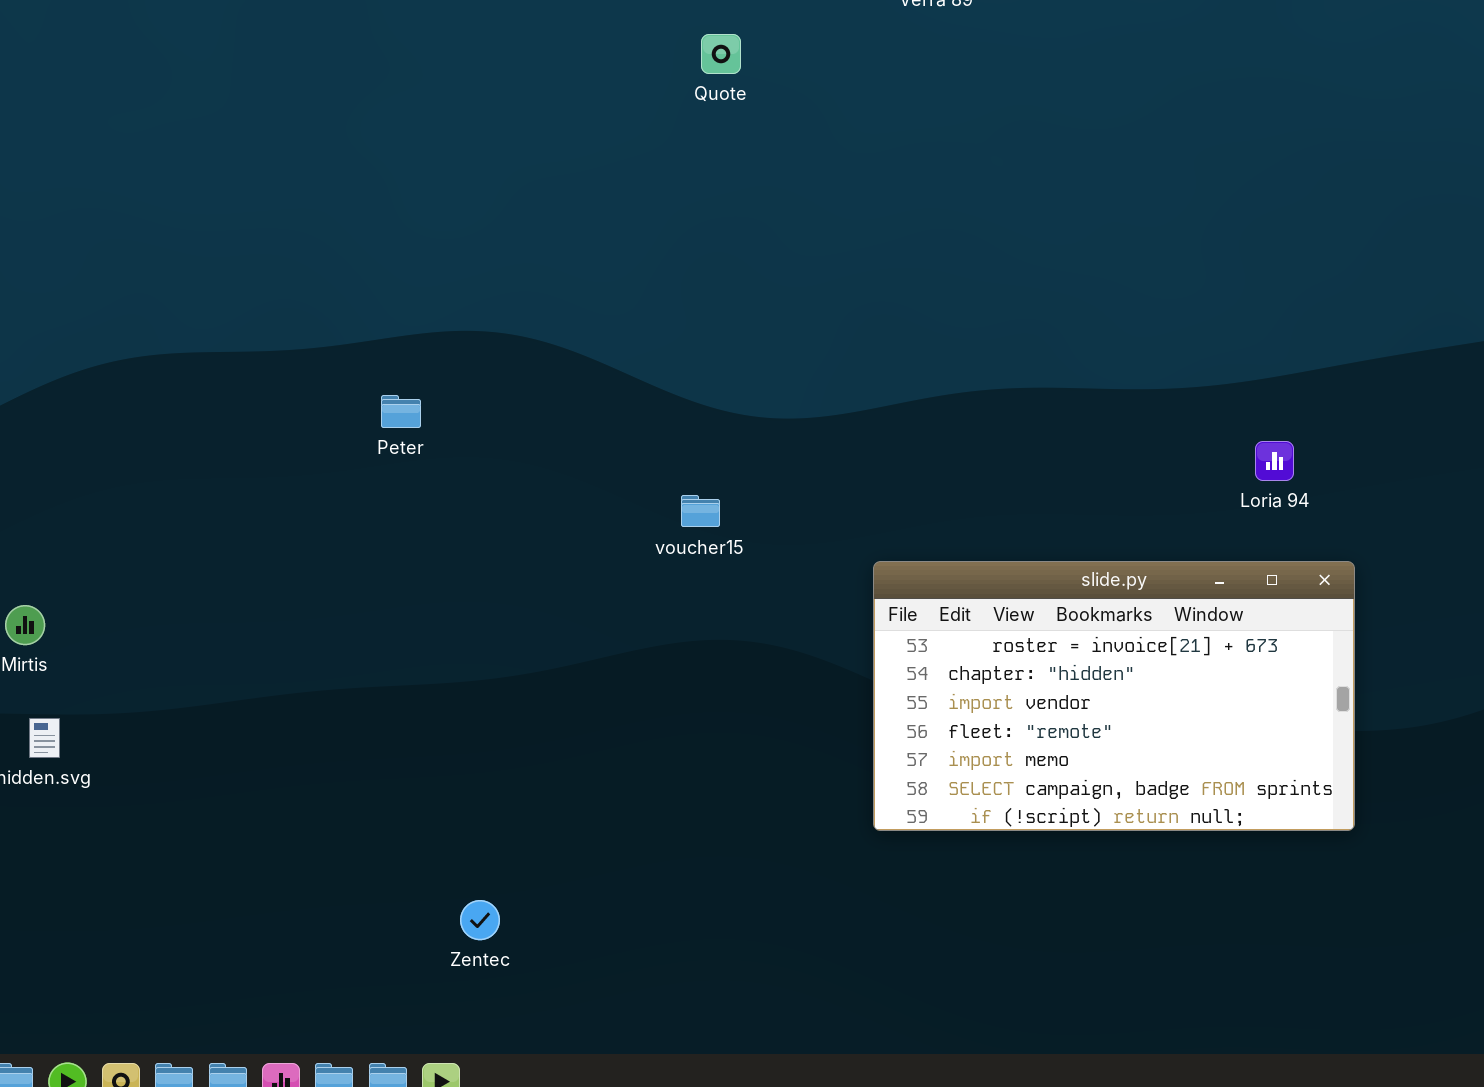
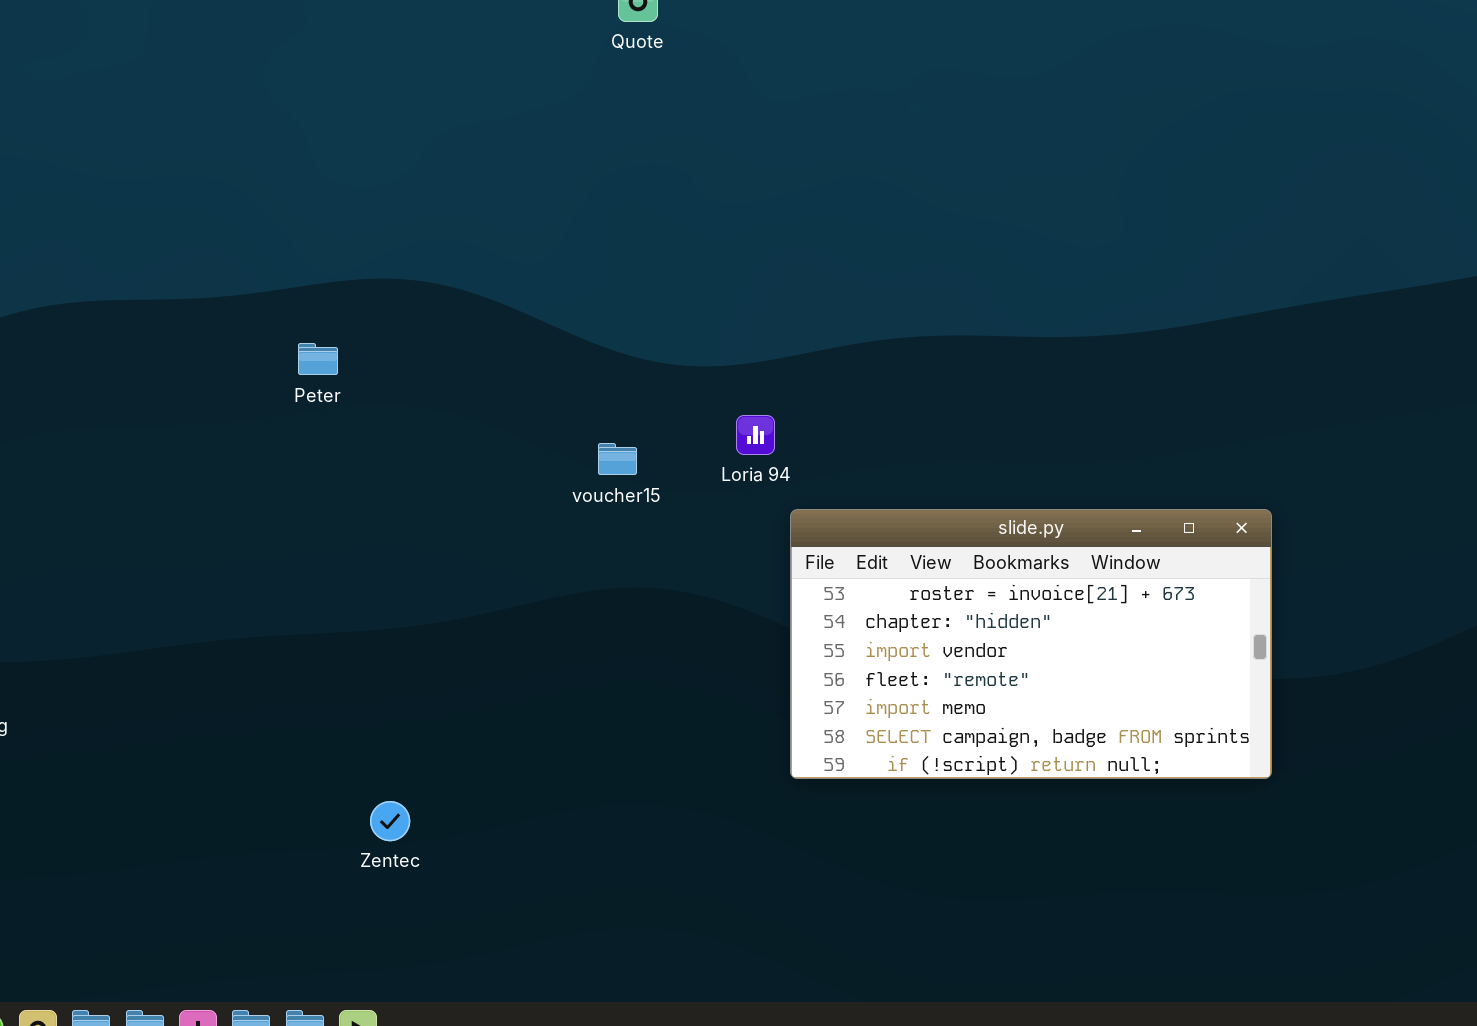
Loria 94: [1255,441,1294,481] -> [736,415,775,455], moved
Zentec: [460,900,500,940] -> [370,801,410,841], moved

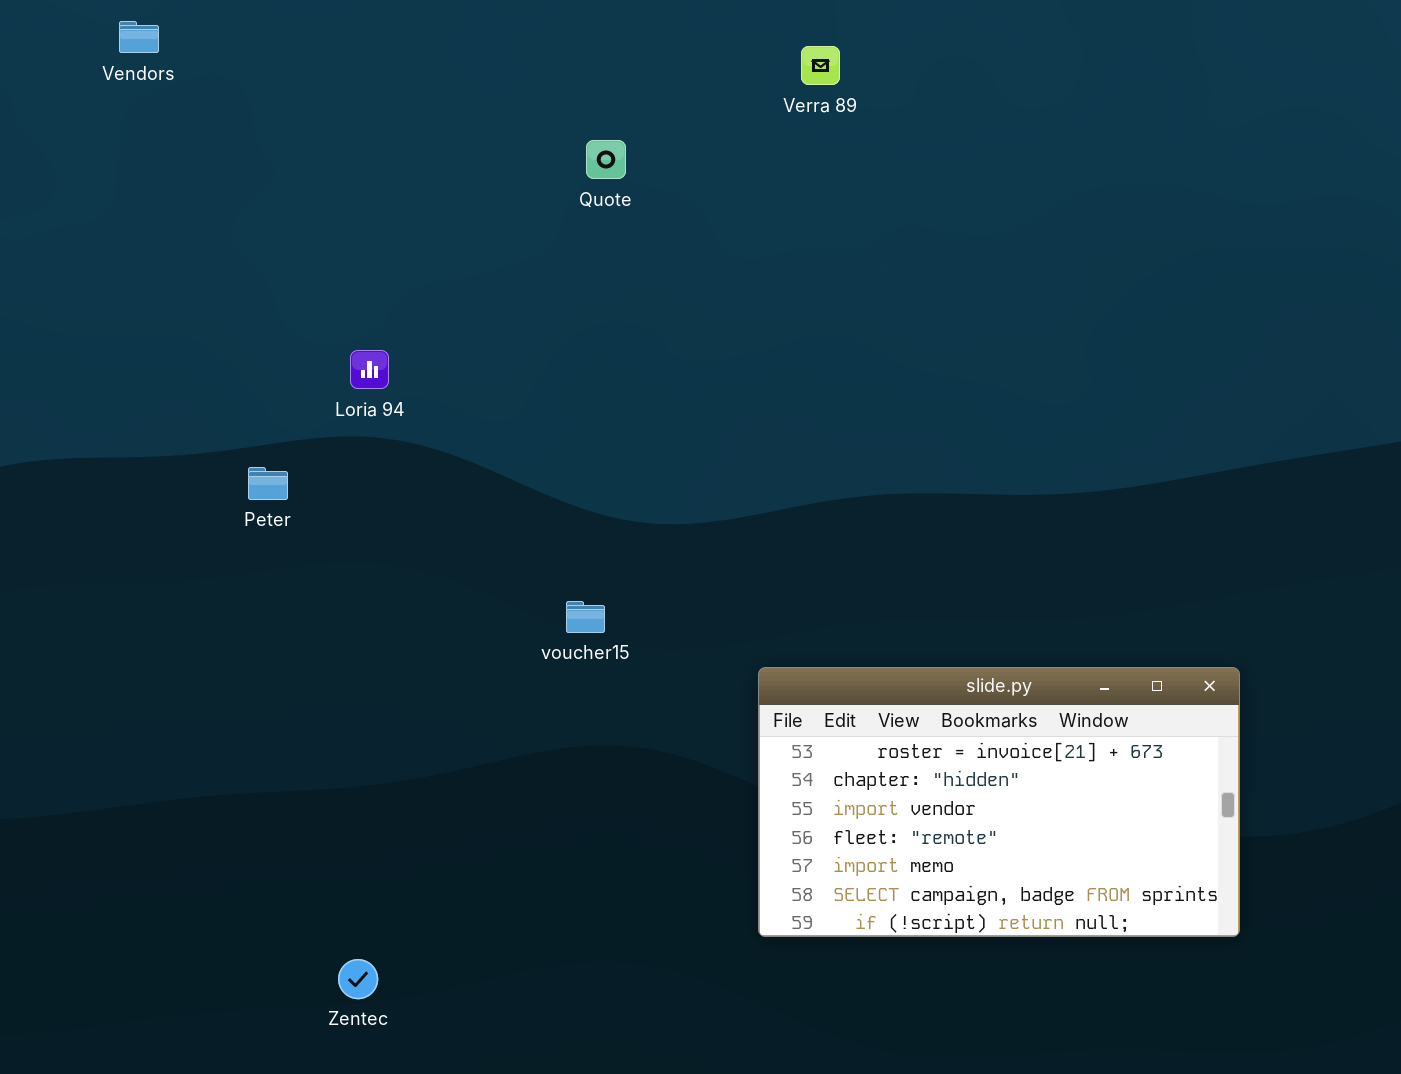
Peter: [298,343,338,375] -> [248,467,288,500], moved
Loria 94: [736,415,775,455] -> [350,350,389,389], moved

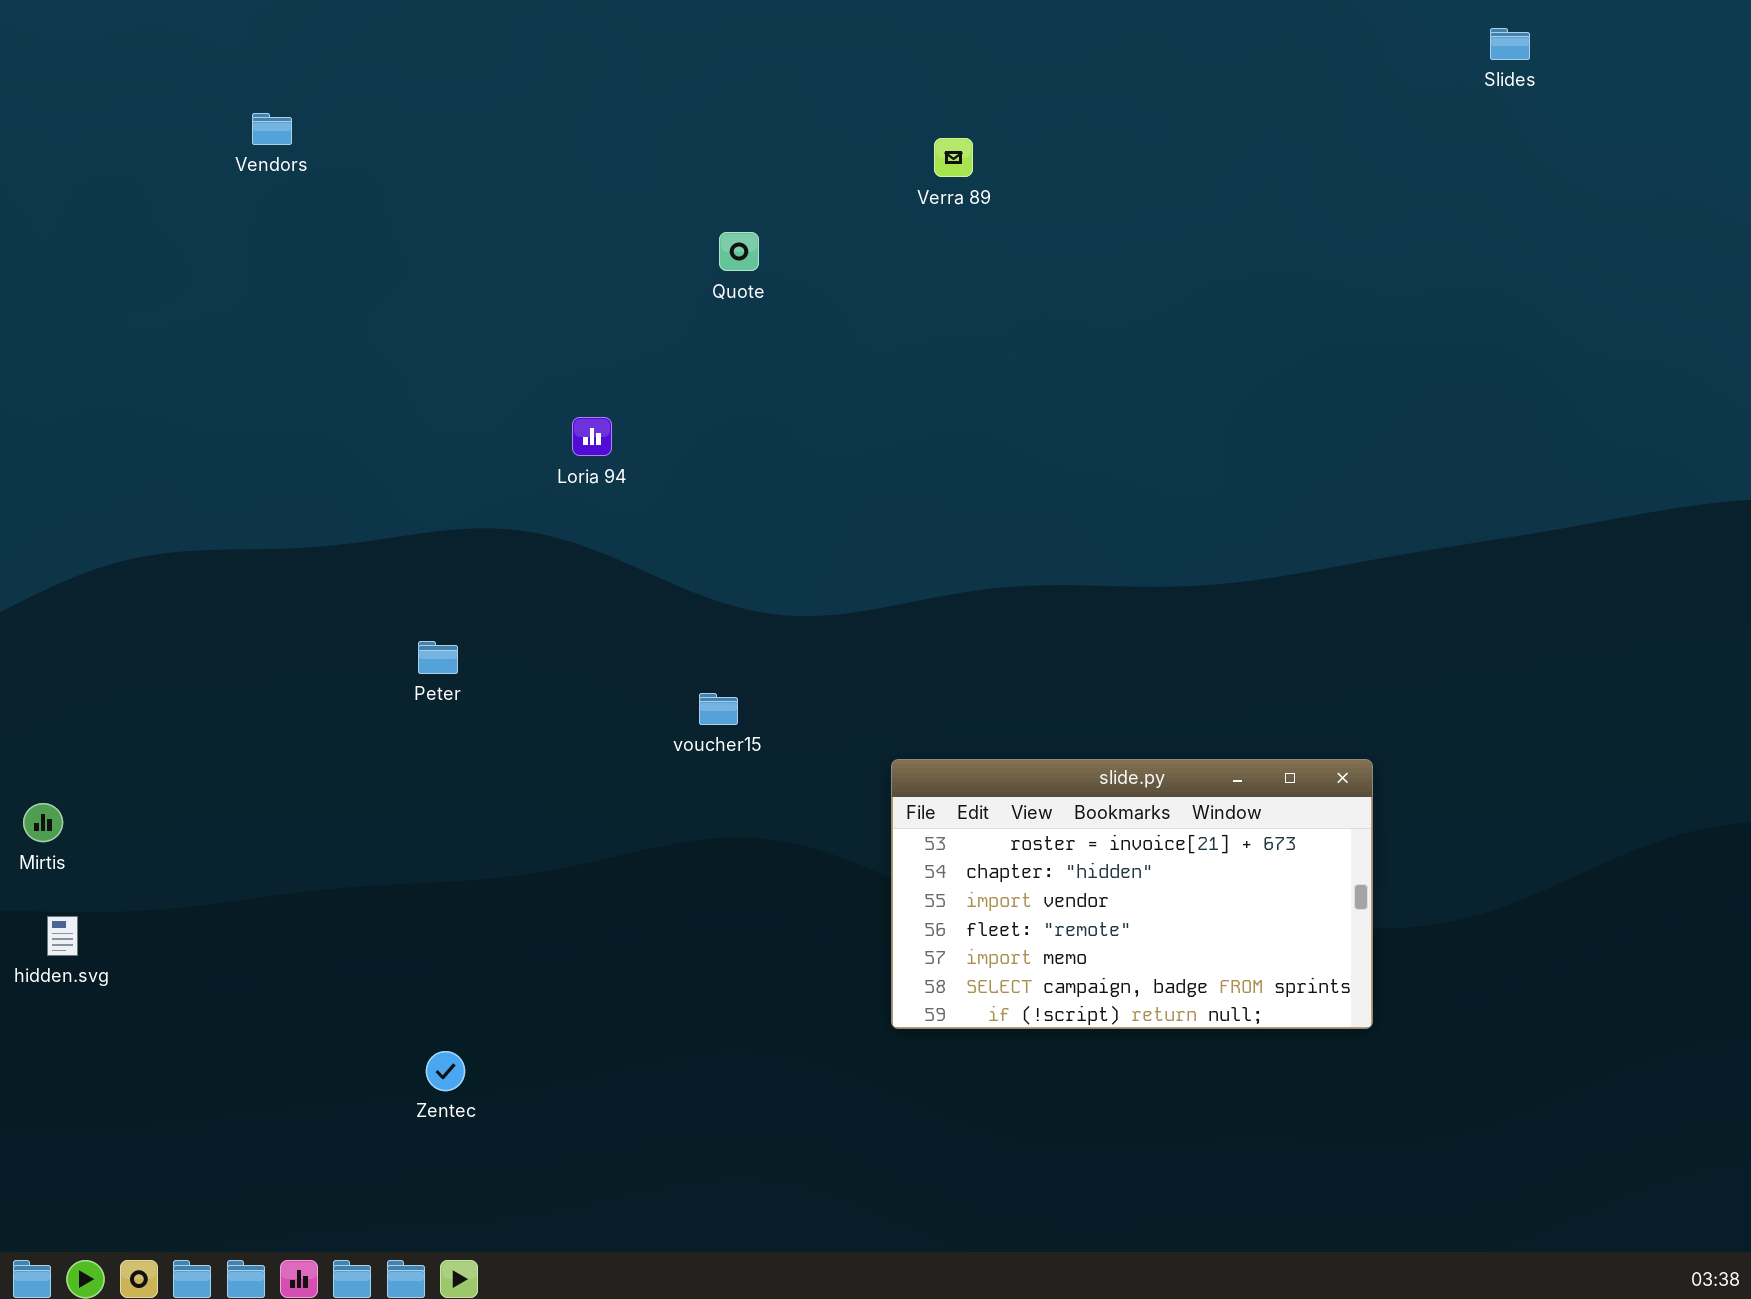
Loria 94: [350,350,389,389] -> [572,417,612,456], moved
Peter: [248,467,288,500] -> [418,641,458,674], moved
Zentec: [338,959,378,999] -> [426,1051,465,1091], moved

